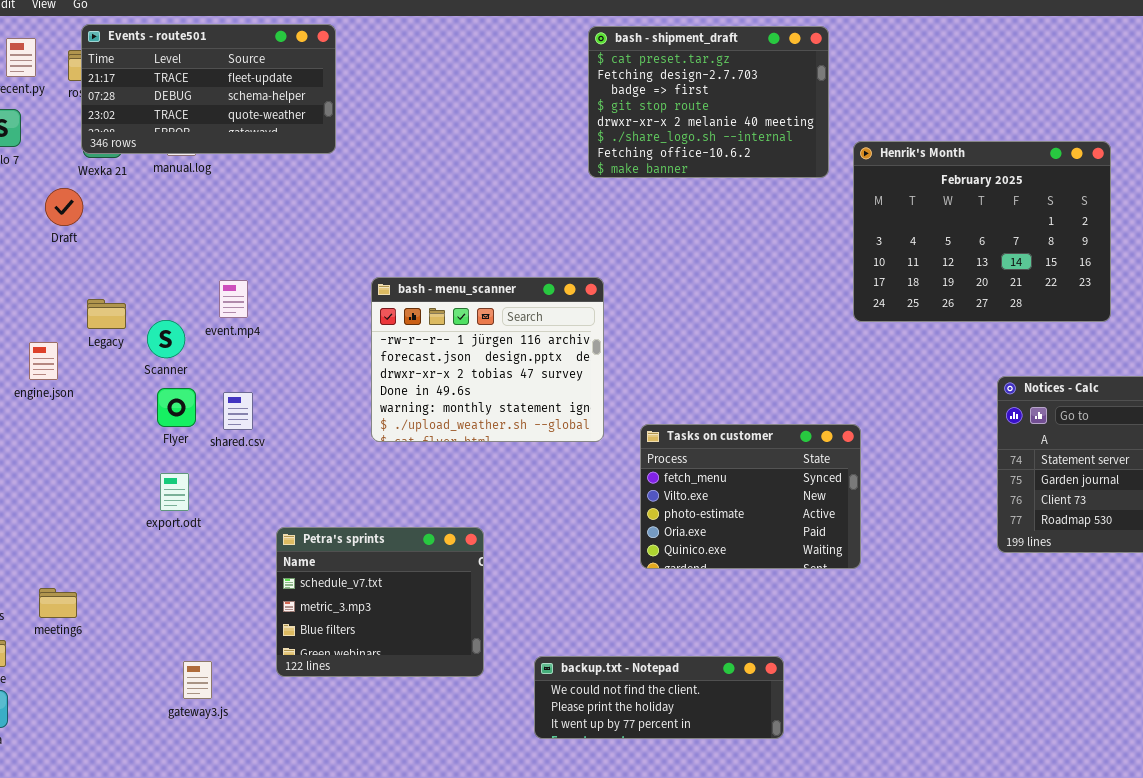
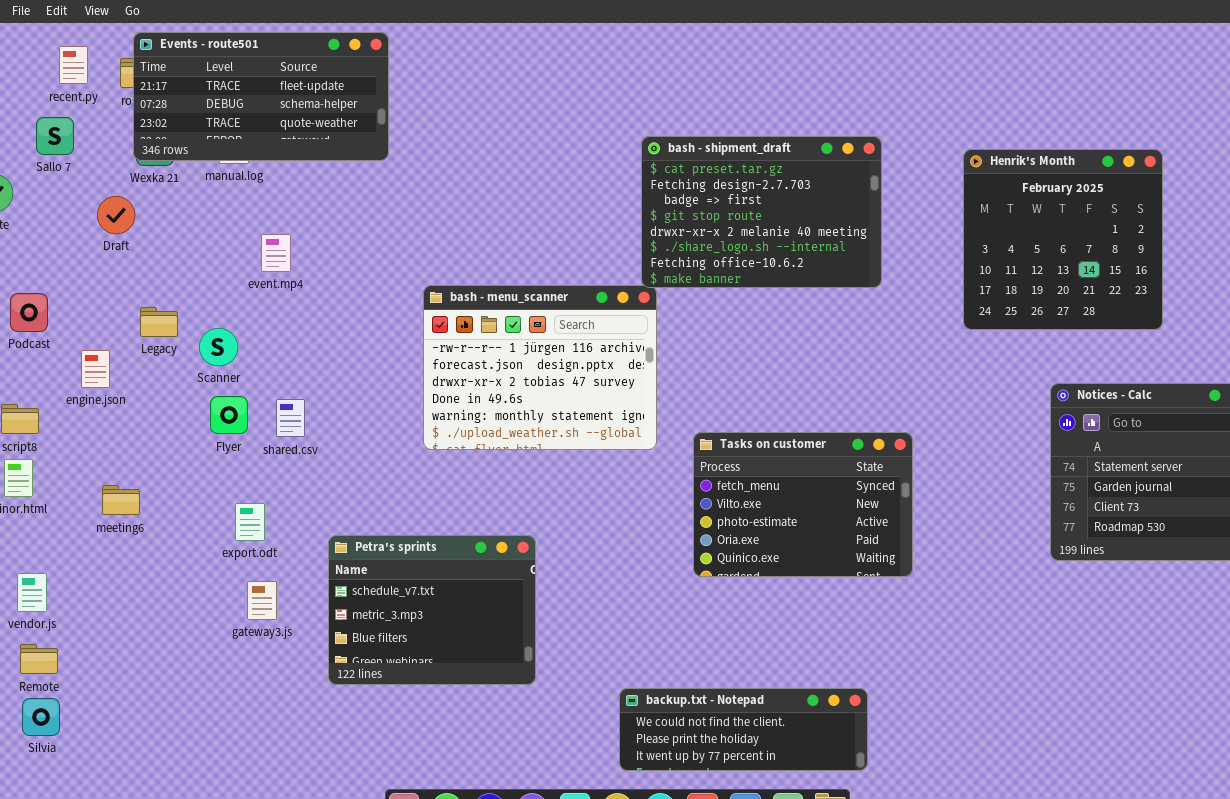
bash - shipment_draft: [588,26,829,178] -> [641,136,882,288], moved
Henrik's Month: [853,141,1111,322] -> [963,149,1163,330], resized
event.mp4: [219,280,248,318] -> [261,234,291,272], moved
export.odt: [160,473,189,511] -> [235,503,265,541], moved
meeting6: [39,588,77,618] -> [102,485,140,515], moved
backup.txt - Notepad: [534,656,784,739] -> [619,688,868,771], moved
gateway3.js: [183,661,212,699] -> [247,581,277,620], moved

